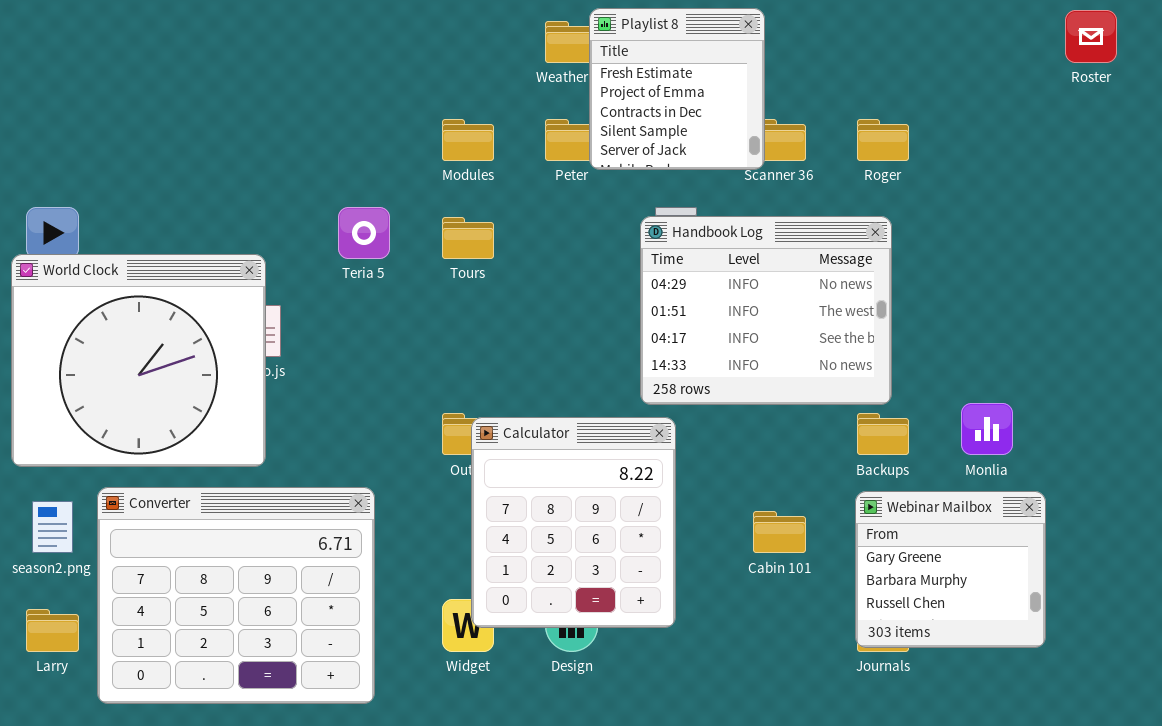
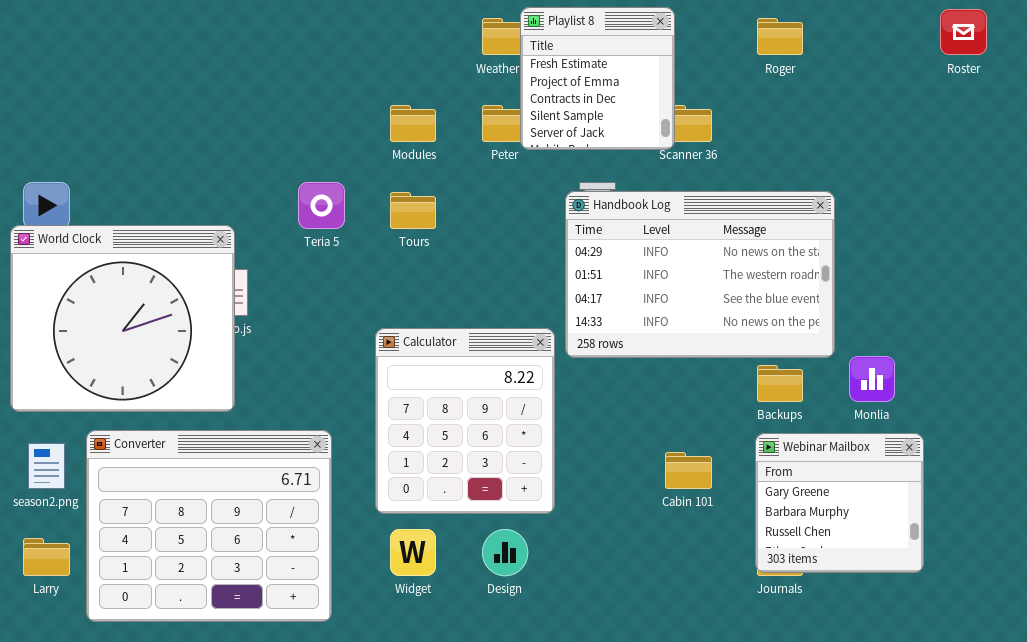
Roger: [857,119,909,161] -> [757,18,803,55], moved
Handbook Log: [640,216,892,405] -> [565,191,835,358], resized
Calculator: [471,417,676,628] -> [375,328,555,514], moved

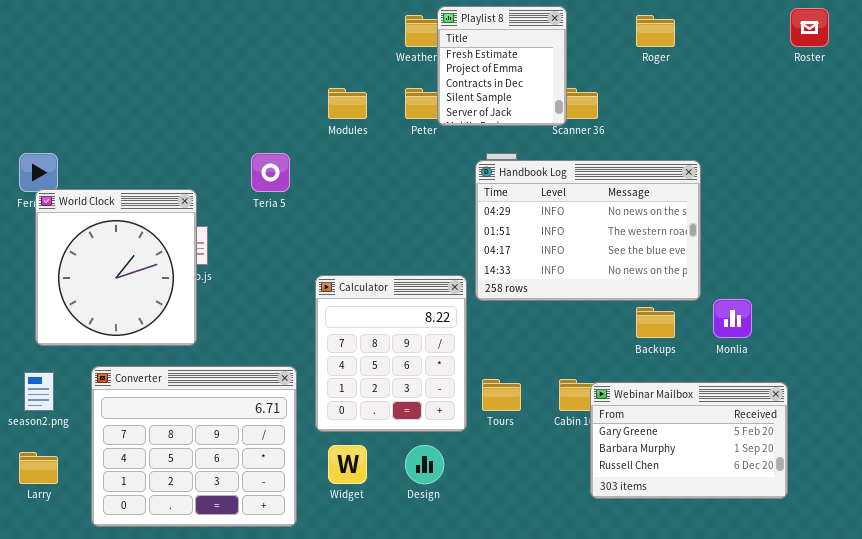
Tours: [390,192,436,229] -> [482,379,521,411], moved
World Clock: [10,225,235,412] -> [35,189,197,346], resized
Converter: [86,430,332,622] -> [91,366,297,527], moved
Webinar Mailbox: [755,433,924,573] -> [590,382,788,499], moved, resized

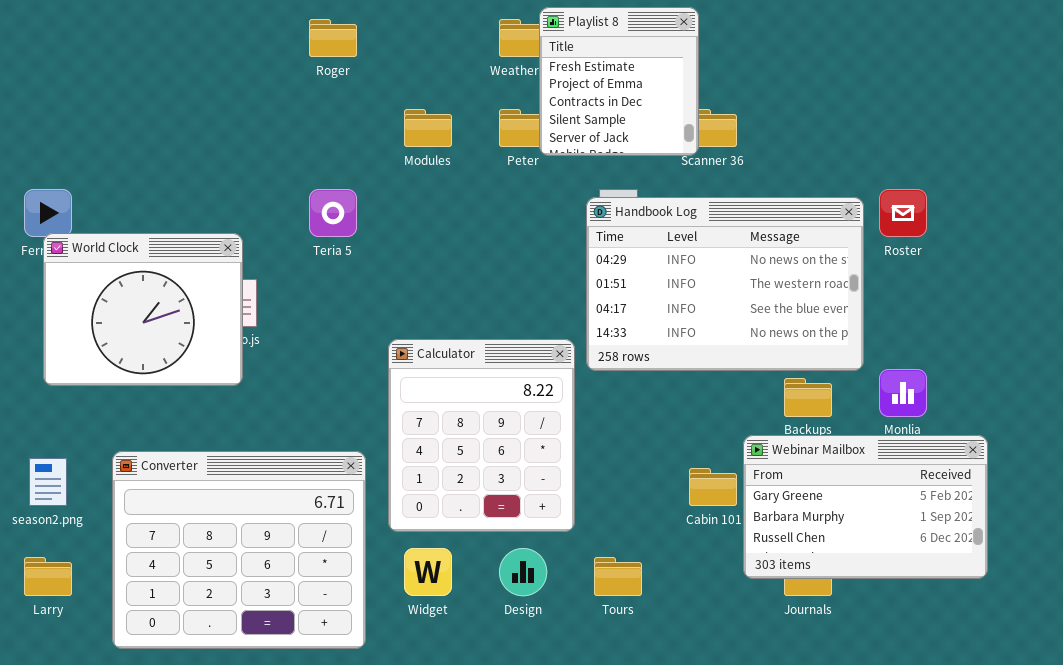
Roster: [790,8,829,47] -> [879,189,927,237], moved
Roger: [636,15,675,47] -> [309,19,357,57], moved
World Clock: [35,189,197,346] -> [43,233,243,386], resized
Tours: [482,379,521,411] -> [594,557,642,596], moved
Webinar Mailbox: [590,382,788,499] -> [743,435,988,579], moved

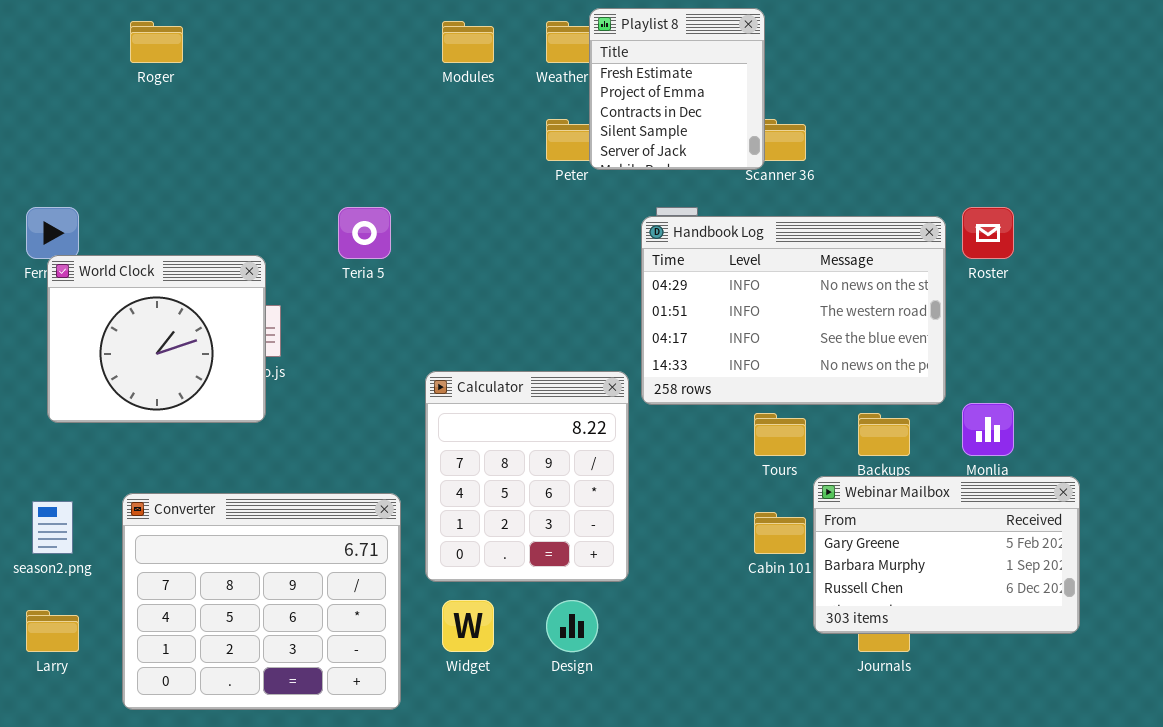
Roger: [309,19,357,57] -> [130,21,183,63], moved
Modules: [404,109,452,147] -> [442,21,494,63], moved
Tours: [594,557,642,596] -> [754,413,806,456], moved

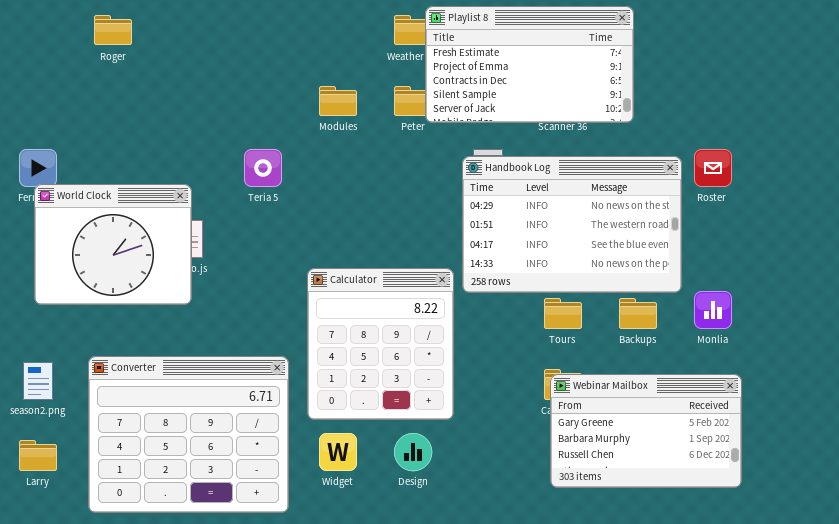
Playlist 8: [589,8,765,170] -> [425,6,634,123], resized
Modules: [442,21,494,63] -> [319,86,357,116], moved
Webinar Mailbox: [813,476,1080,634] -> [550,374,742,488], moved

